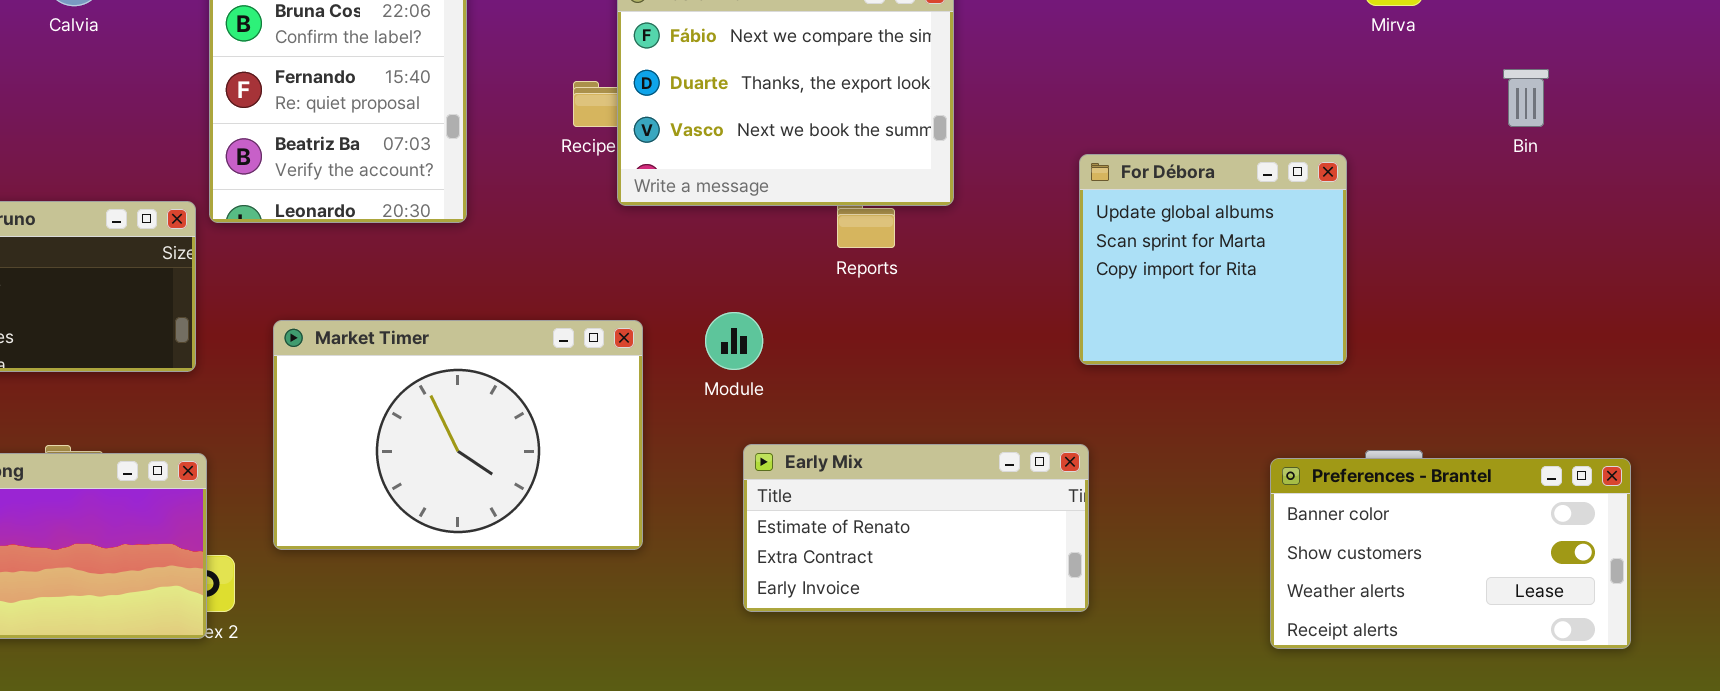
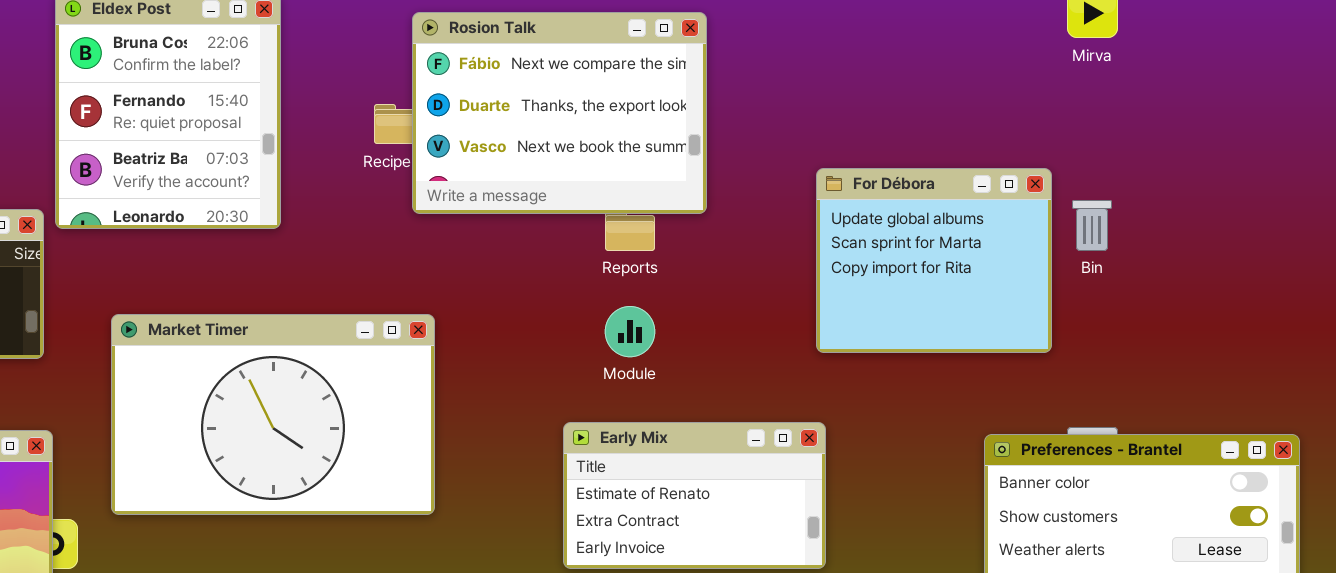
Bin: [1503,69,1549,127] -> [1072,200,1112,251], moved
Module: [705,312,763,370] -> [605,306,655,357], moved
Early Mix: [743,444,1089,612] -> [563,422,826,569], resized

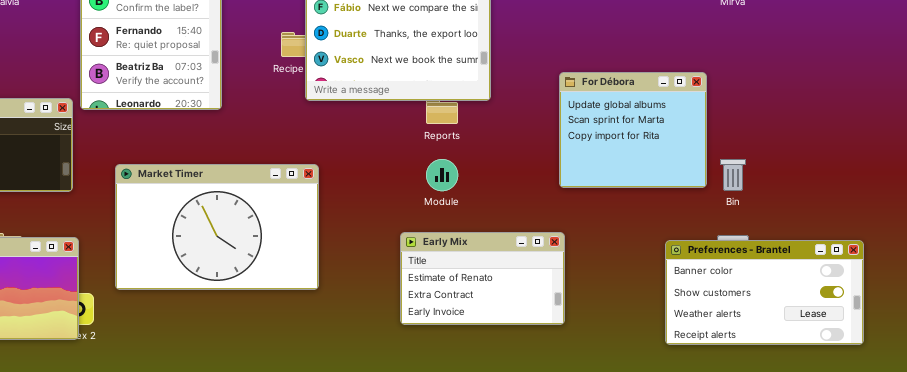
Bin: [1072,200,1112,251] -> [720,159,746,191], moved

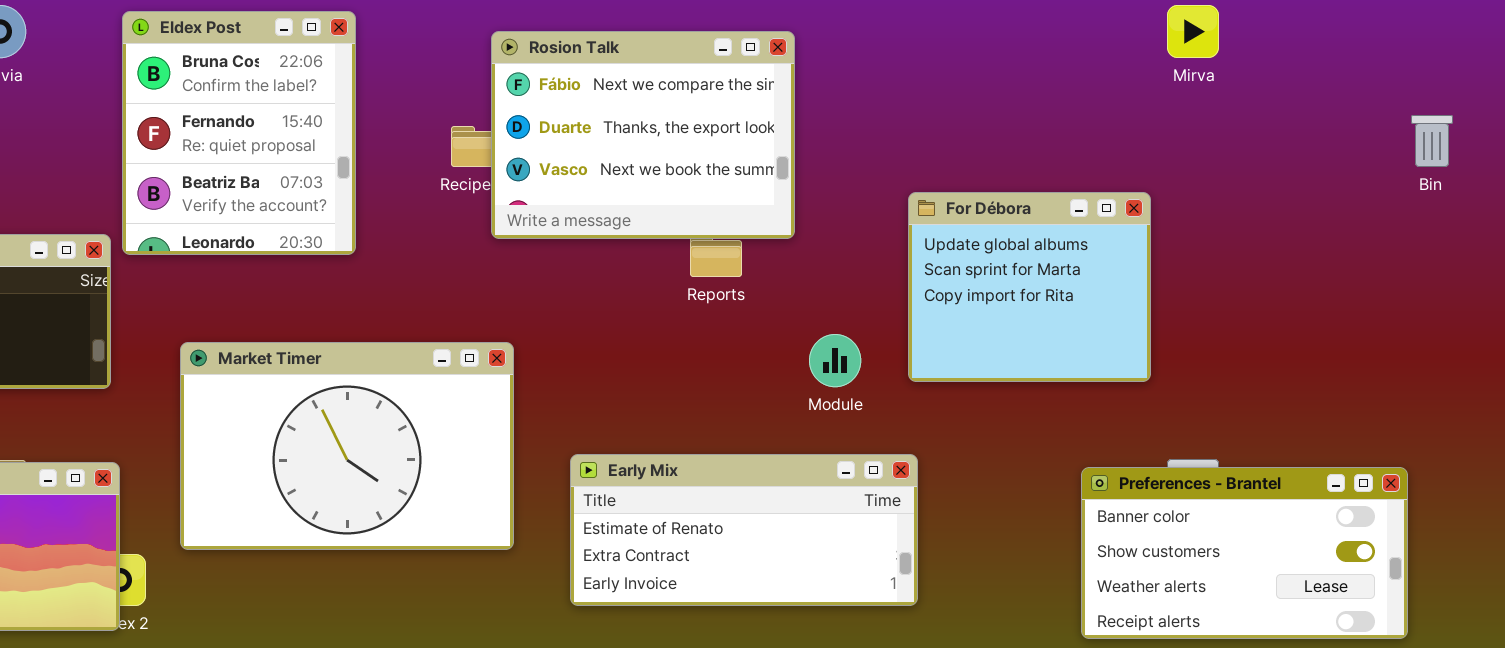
Module: [426,159,458,191] -> [809,334,861,387], moved
Bin: [720,159,746,191] -> [1411,115,1453,167], moved
Early Mix: [400,232,565,325] -> [570,454,918,606], resized

